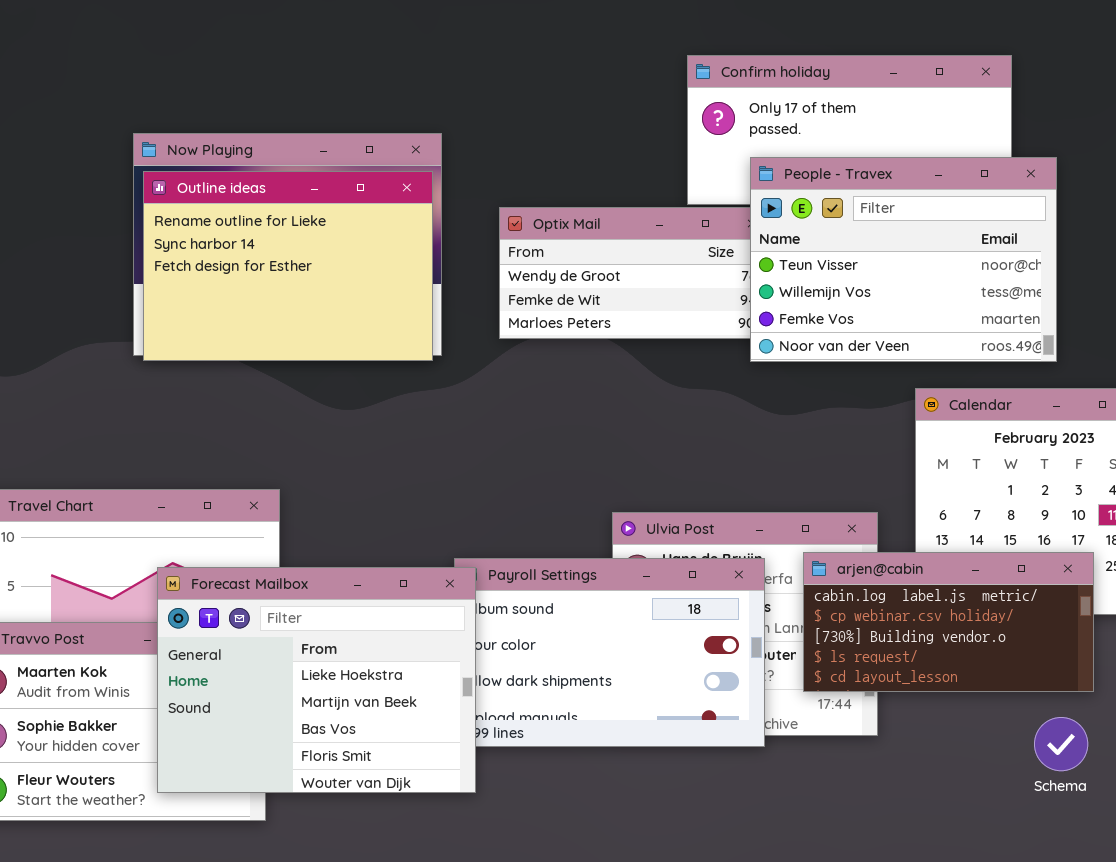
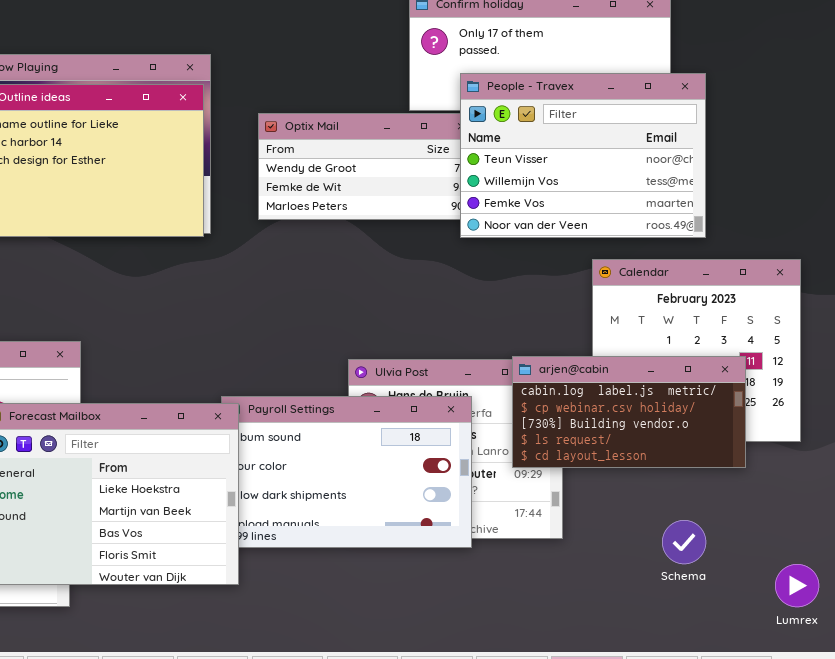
arjen@cabin: [803,552,1094,692] -> [512,356,746,468], moved
Schema: [1034,717,1088,771] -> [662,520,706,564], moved

